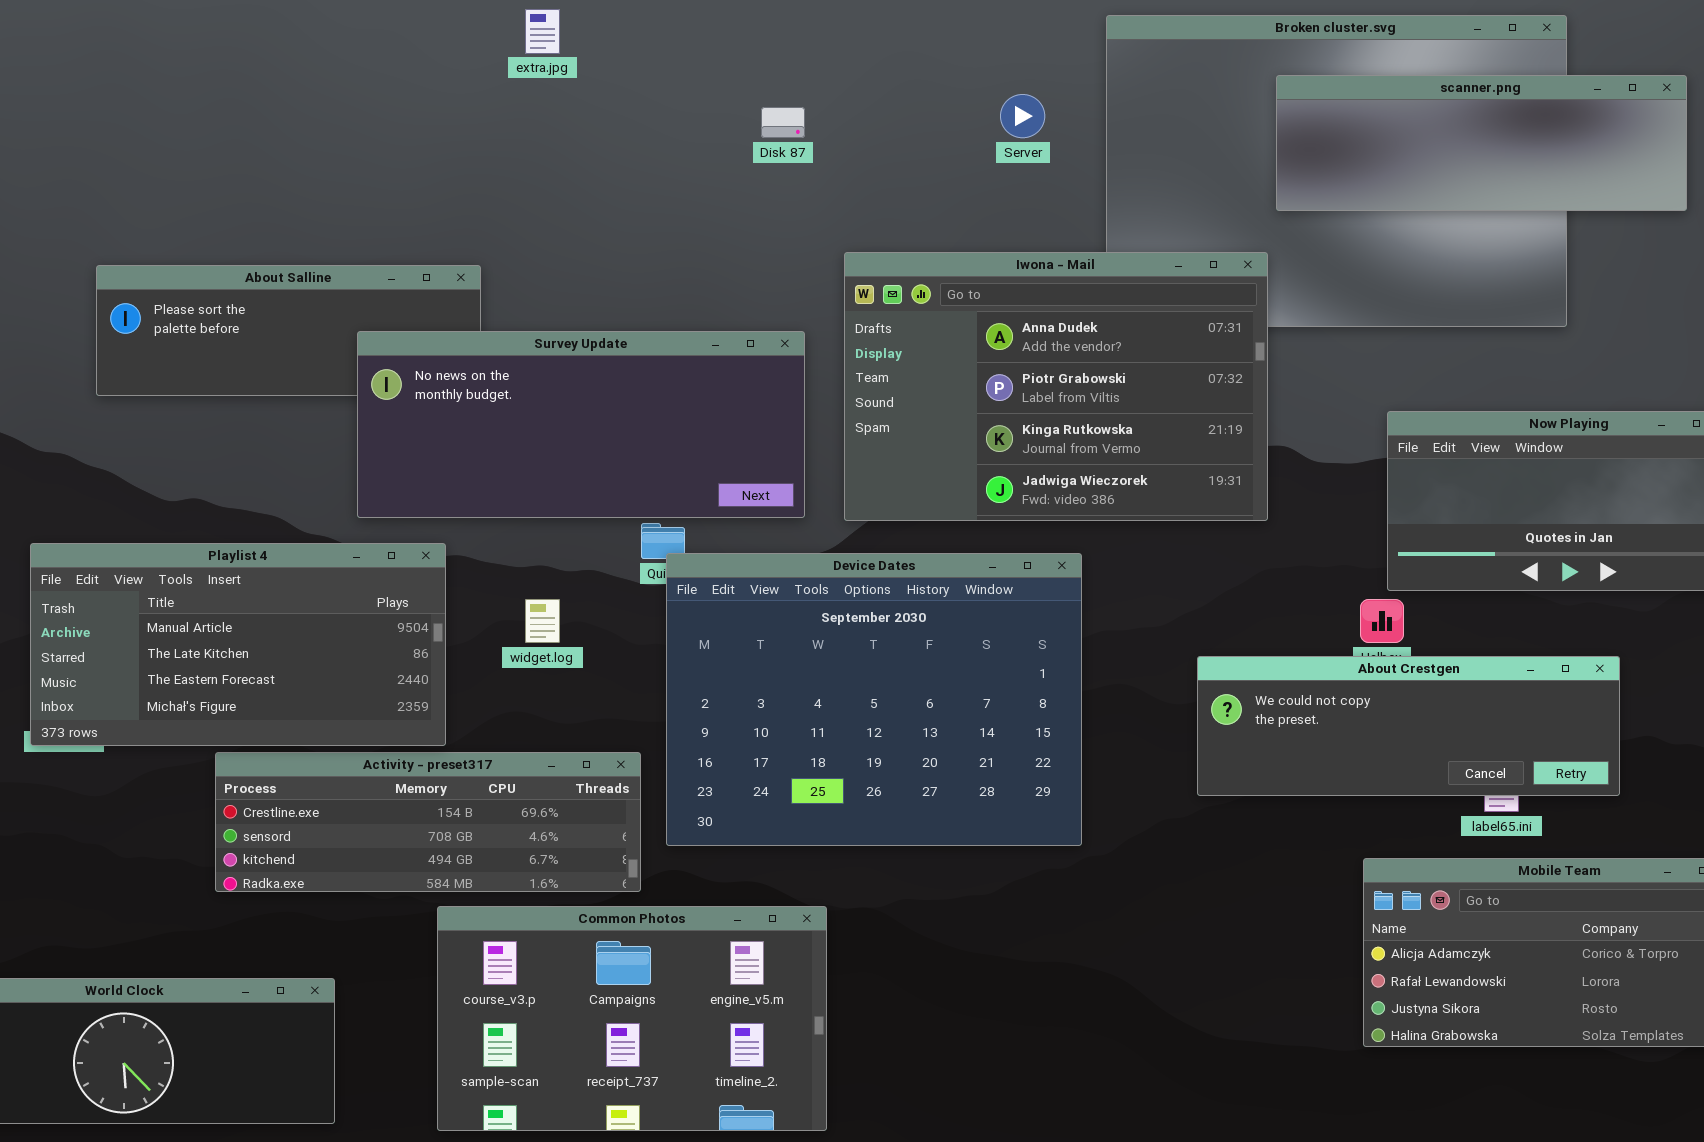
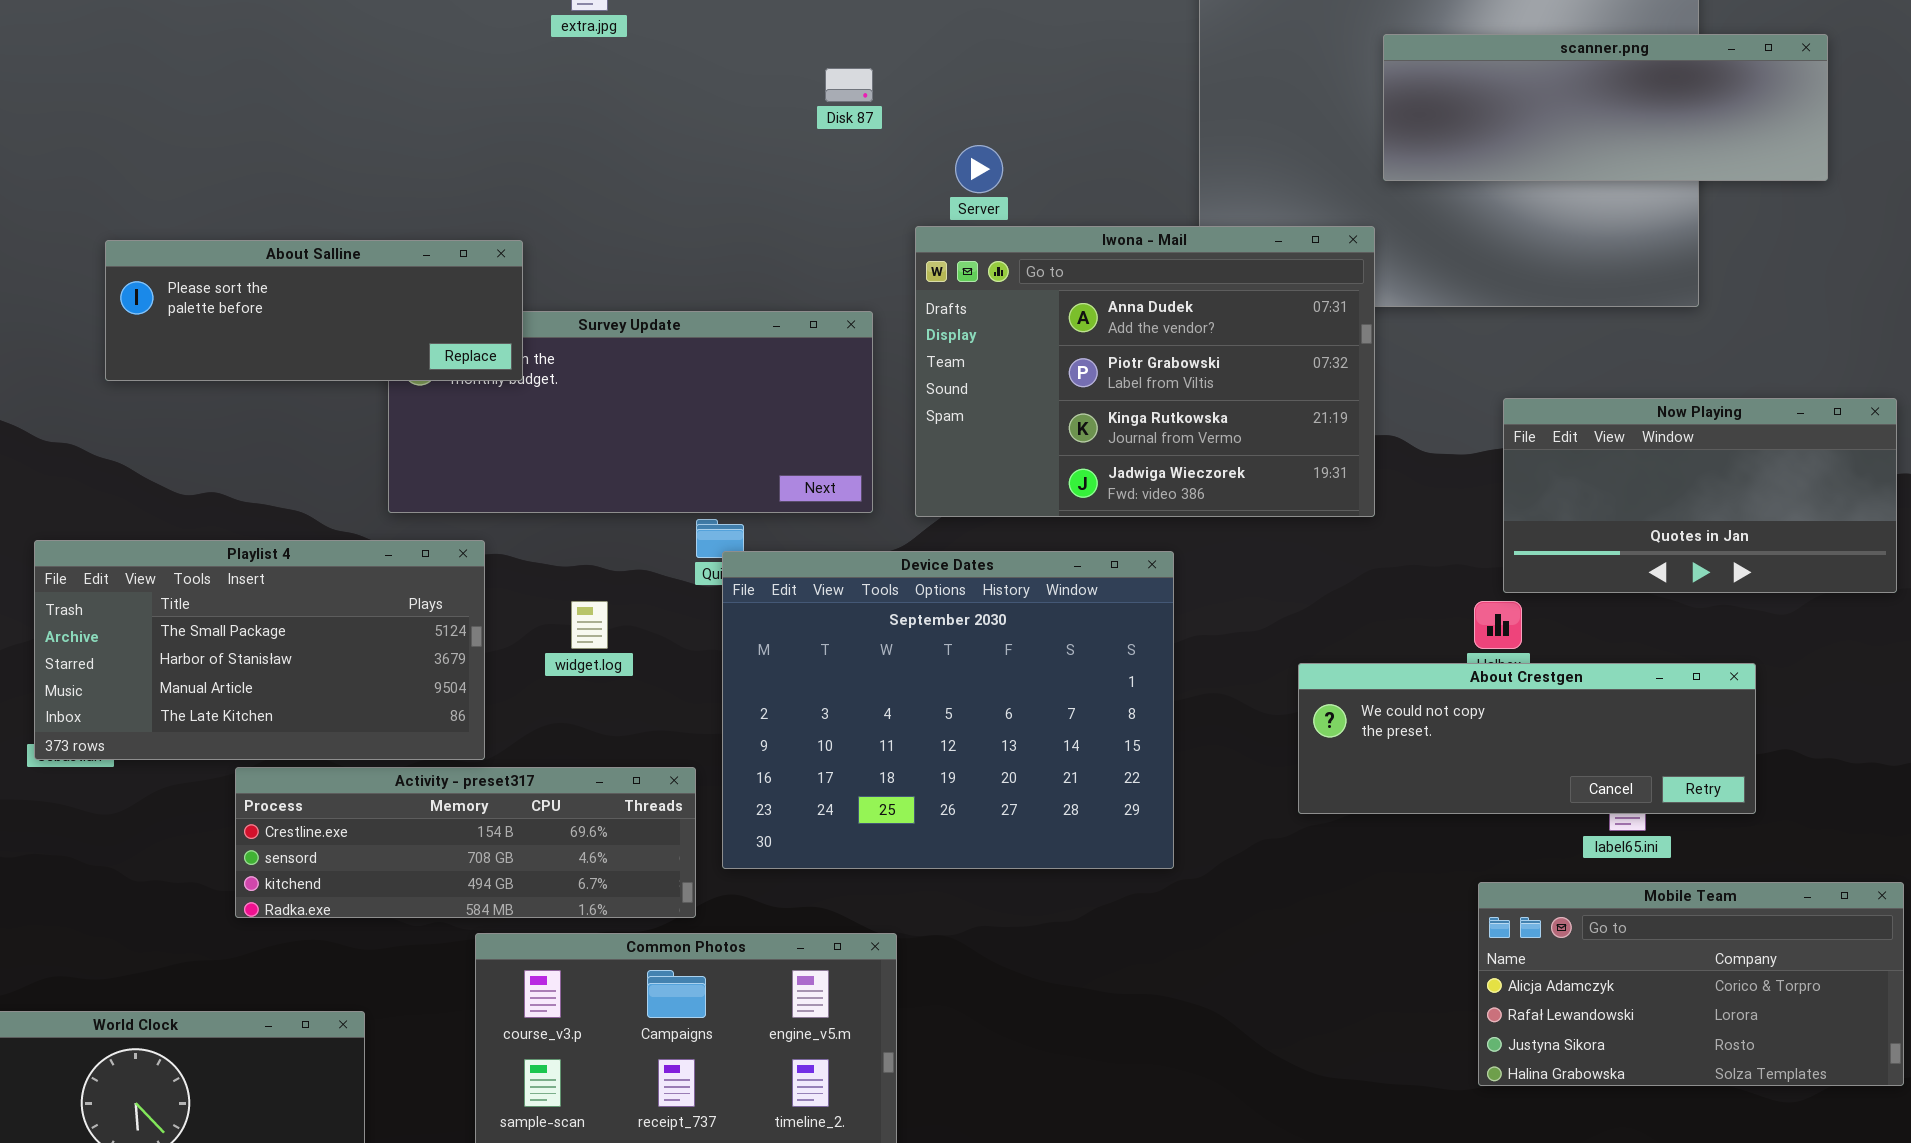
Server: [1000,94,1045,138] -> [955,145,1003,193], moved
About Salline: [96,265,481,396] -> [105,240,523,381], raised
Playlist 4: [30,543,446,746] -> [34,540,485,760], scrolled up 2 rows

